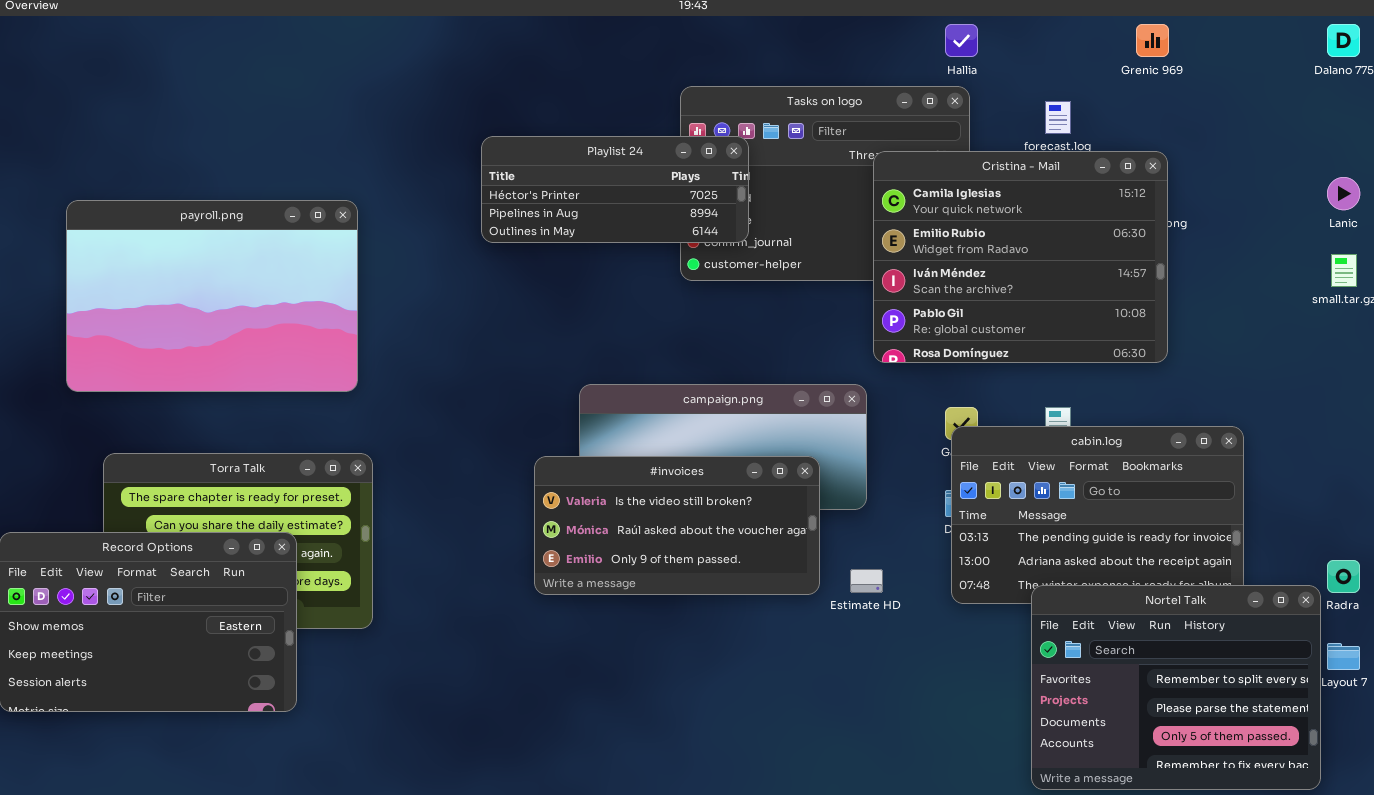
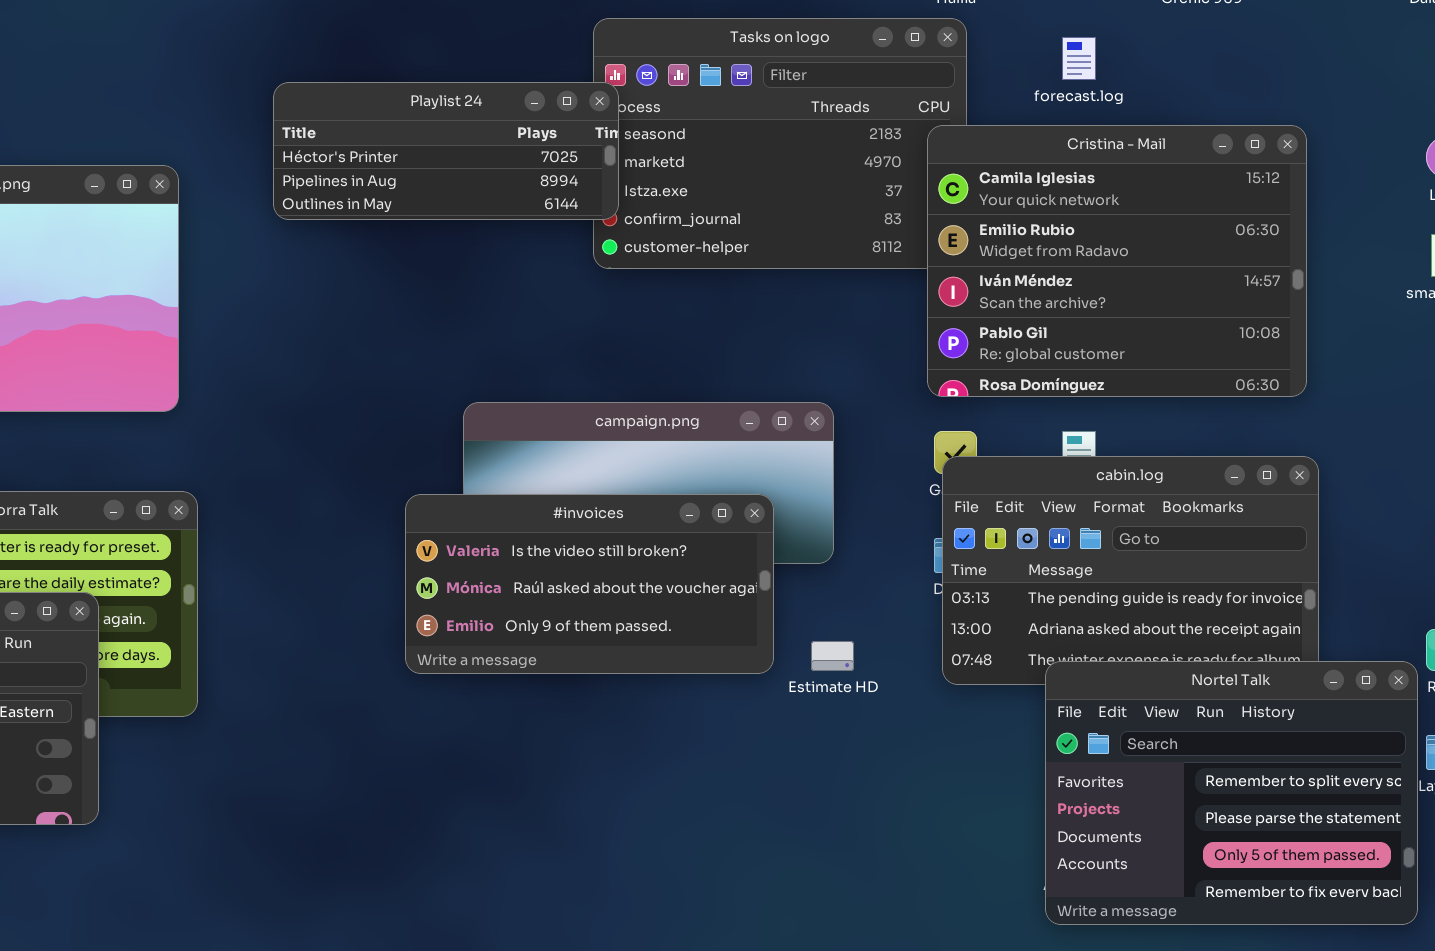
Playlist 24: [481,136,749,243] -> [273,82,619,220], moved
Cristina - Mail: [873,151,1168,363] -> [927,125,1307,397], moved

